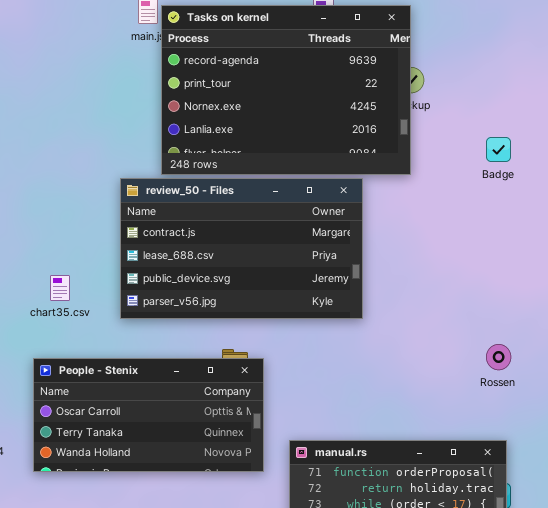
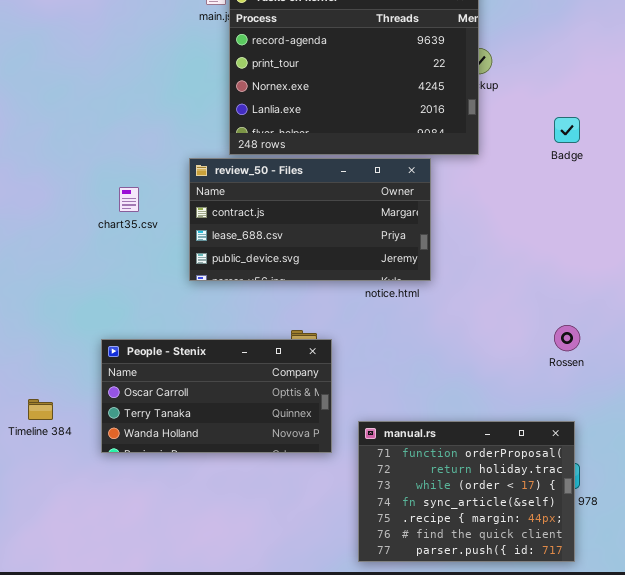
review_50 - Files: [120,178,363,319] -> [189,158,431,281], resized
chart35.csv: [50,275,70,301] -> [119,187,139,212], moved

